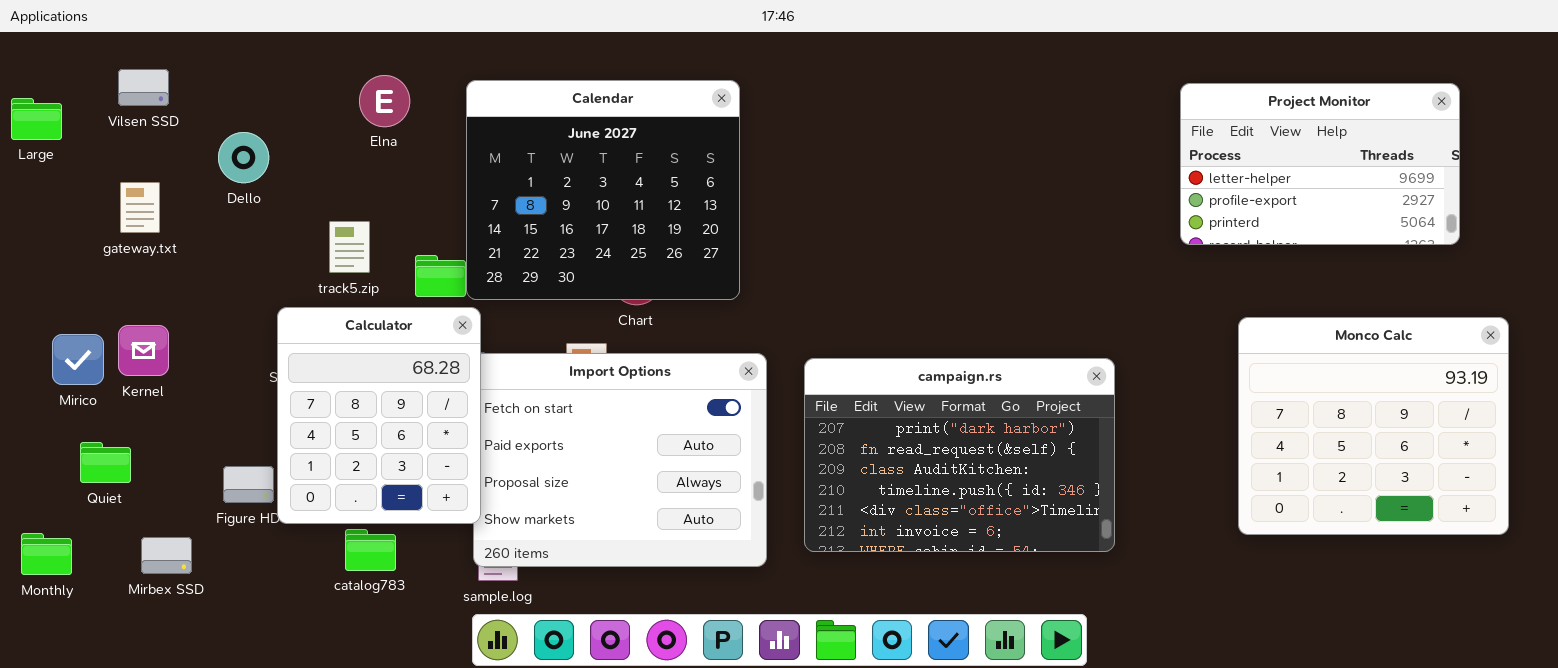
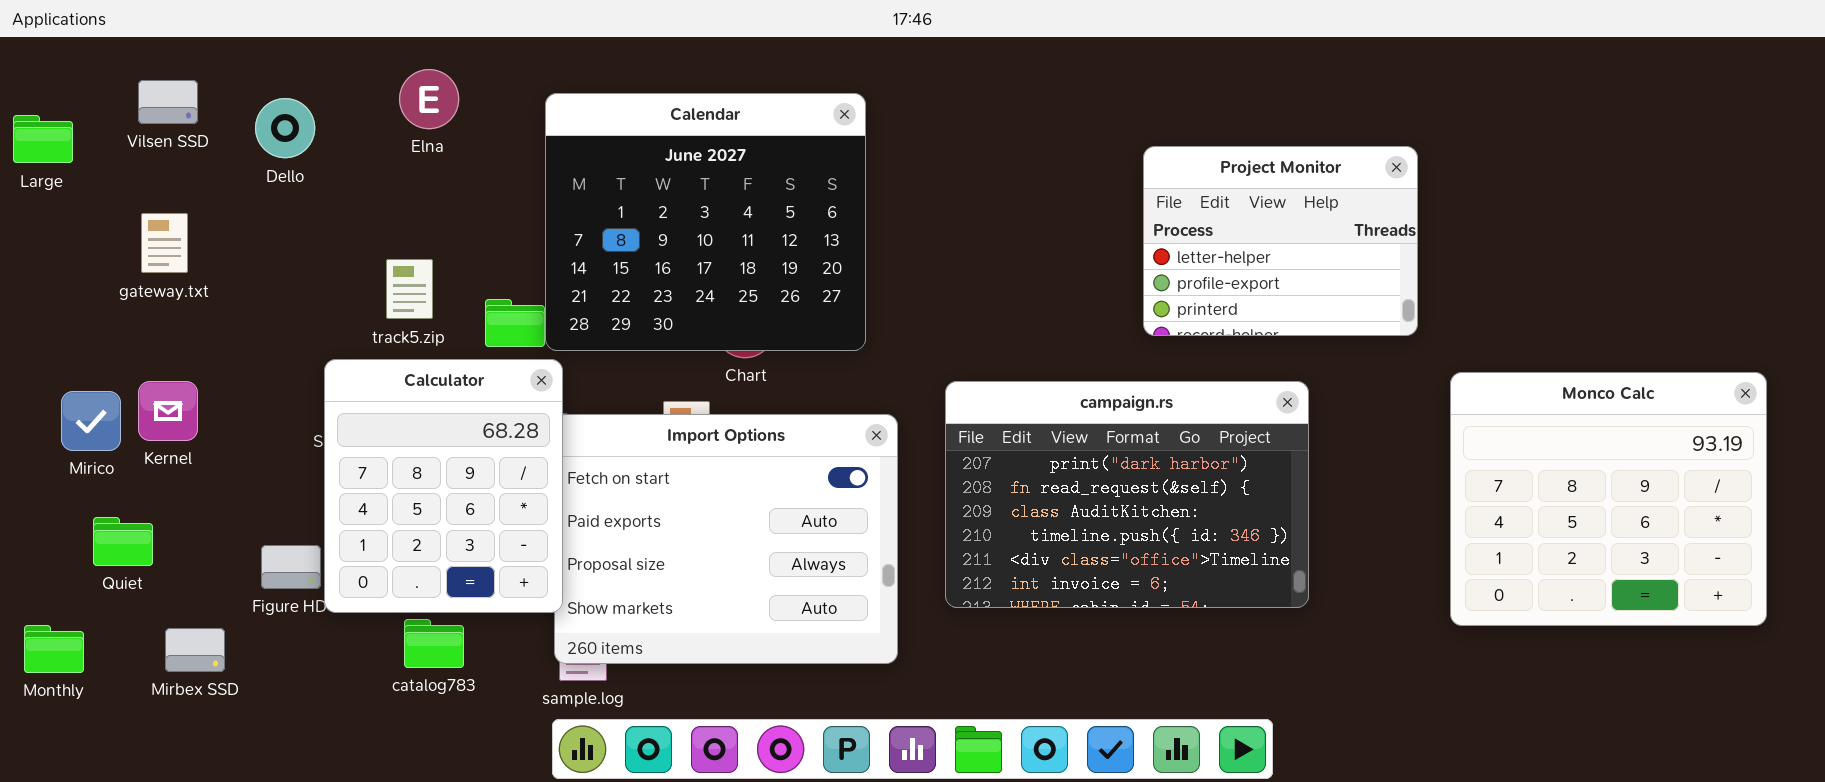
Elna: [359,75,410,127] -> [399,69,459,129], moved
Project Monitor: [1180,83,1460,245] -> [1143,146,1418,336], moved, resized
Dello: [218,132,269,183] -> [255,98,315,158], moved
campaign.rs: [804,358,1115,552] -> [945,381,1309,608], moved

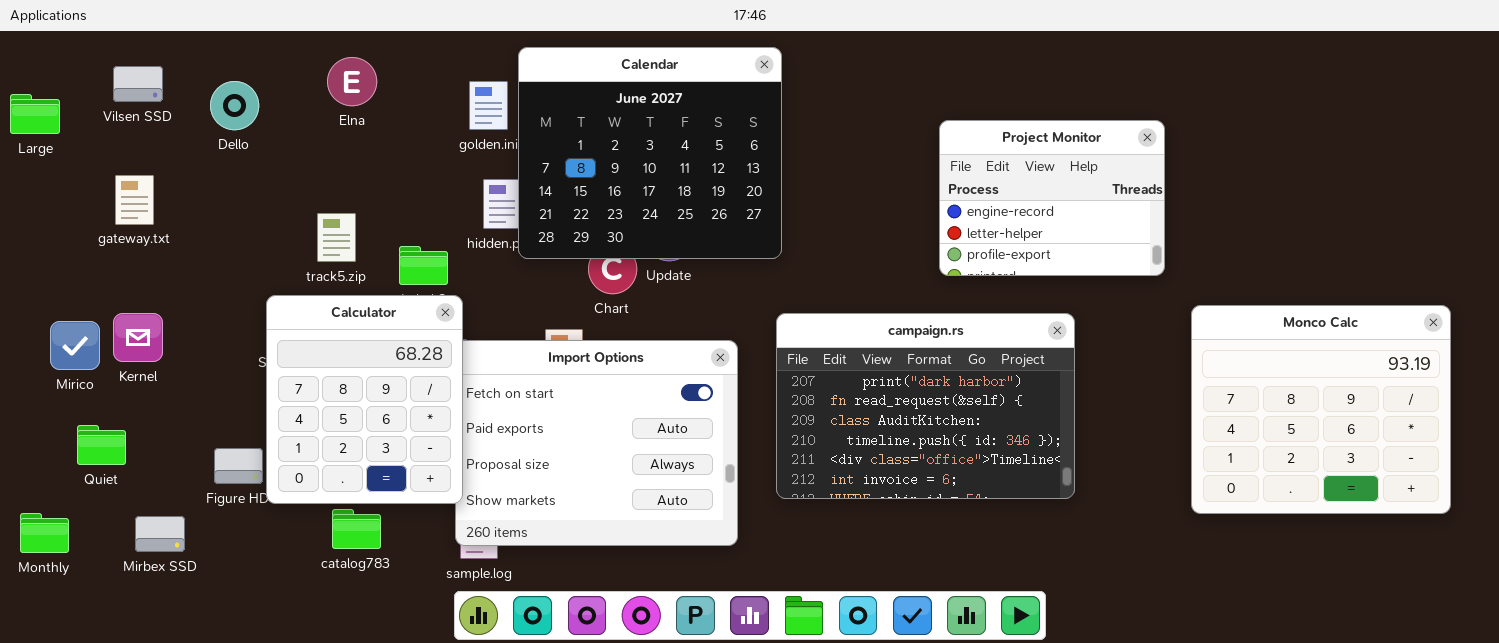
Calendar: [545,93,866,351] -> [518,47,782,259], moved
Project Monitor: [1143,146,1418,336] -> [939,120,1165,276], scrolled up 1 row

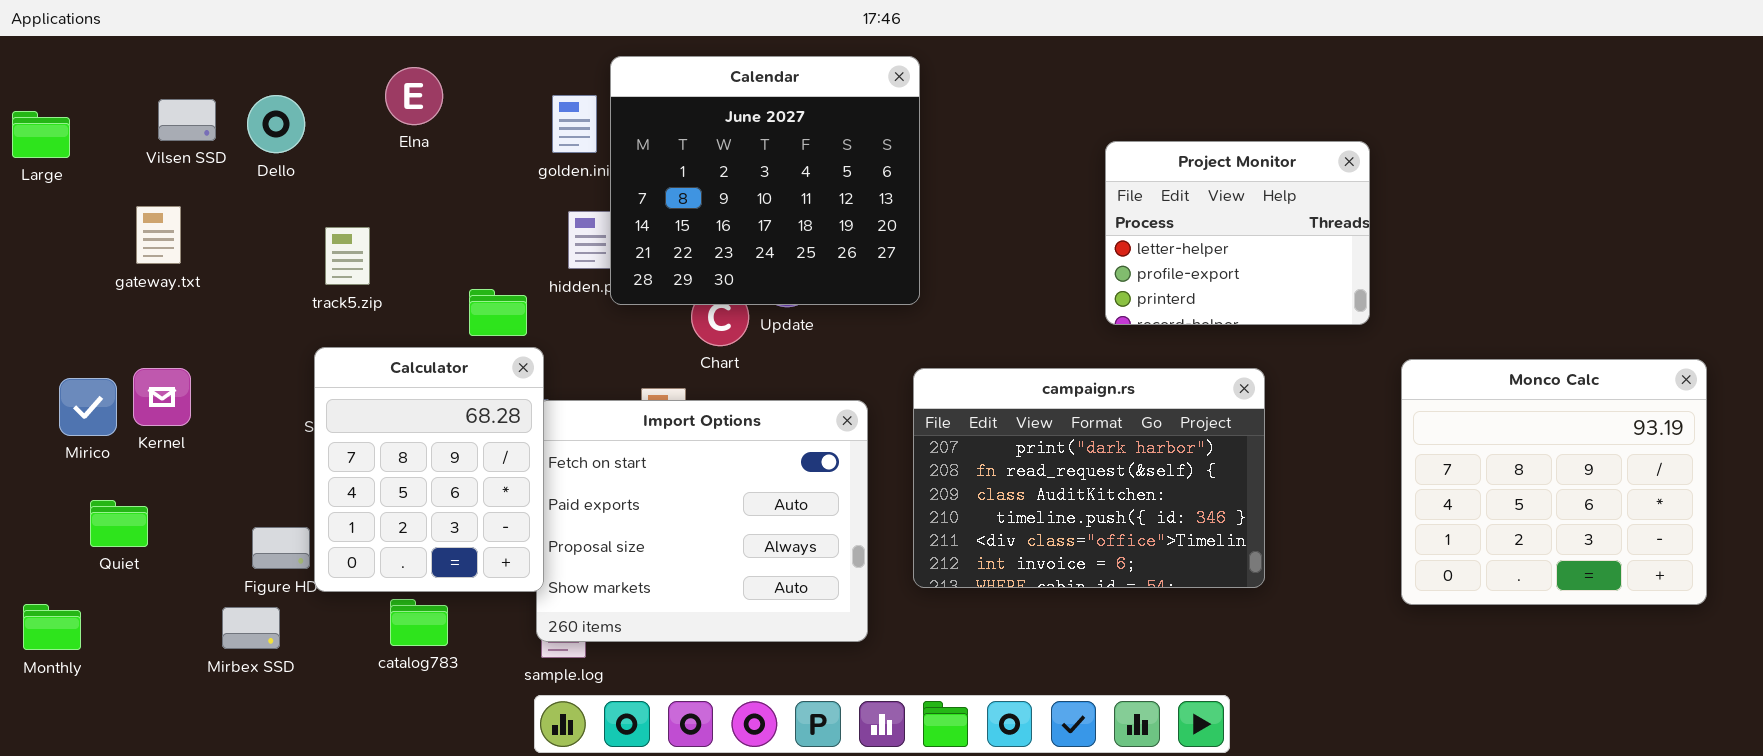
Vilsen SSD: [113,66,163,102] -> [158,99,216,141], moved
Project Monitor: [939,120,1165,276] -> [1105,141,1370,325], scrolled down 1 row
track5.zip: [317,213,356,262] -> [325,227,370,285], moved
Mirbex SSD: [135,516,185,552] -> [222,607,280,649], moved

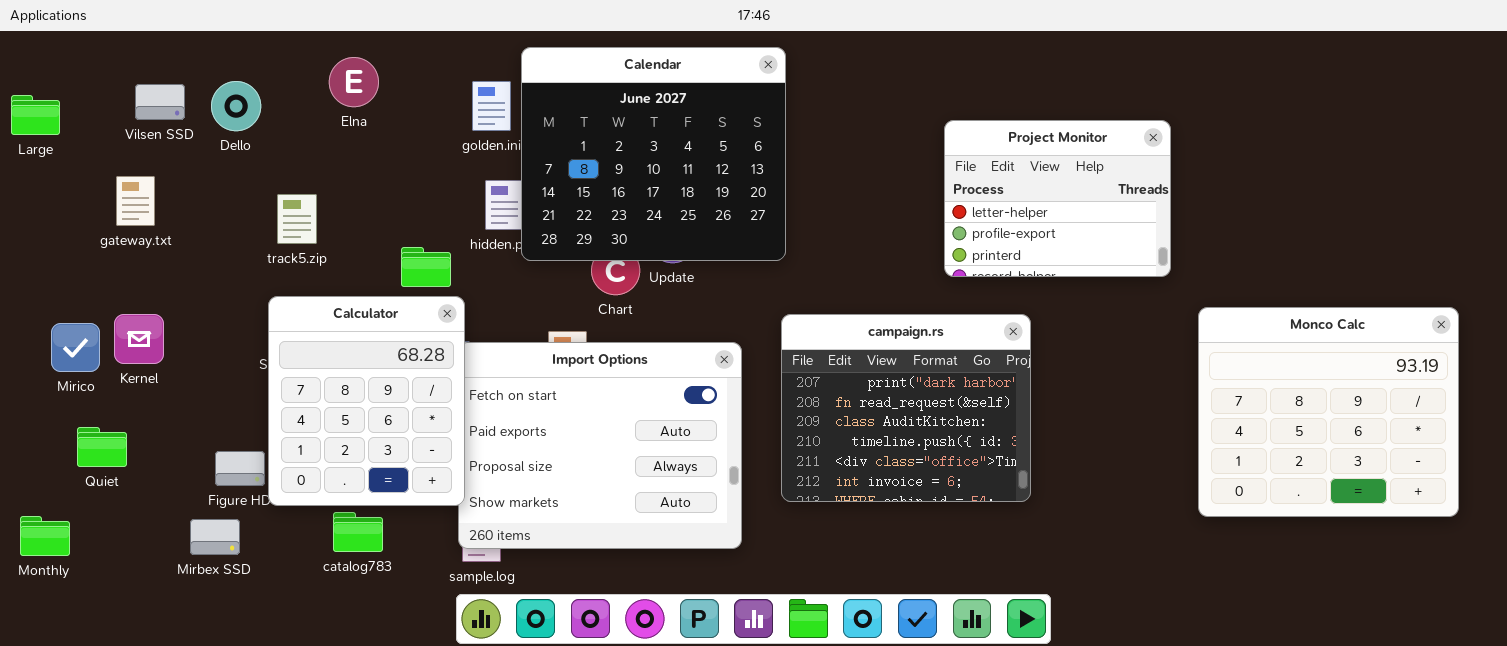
campaign.rs: [913,368,1265,588] -> [781,314,1031,502], resized

